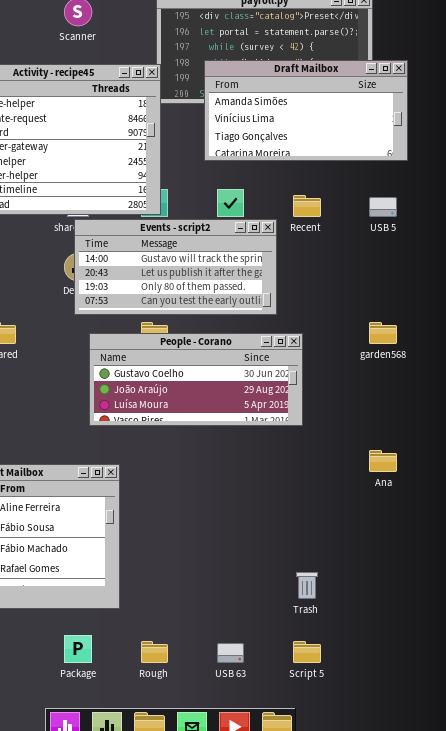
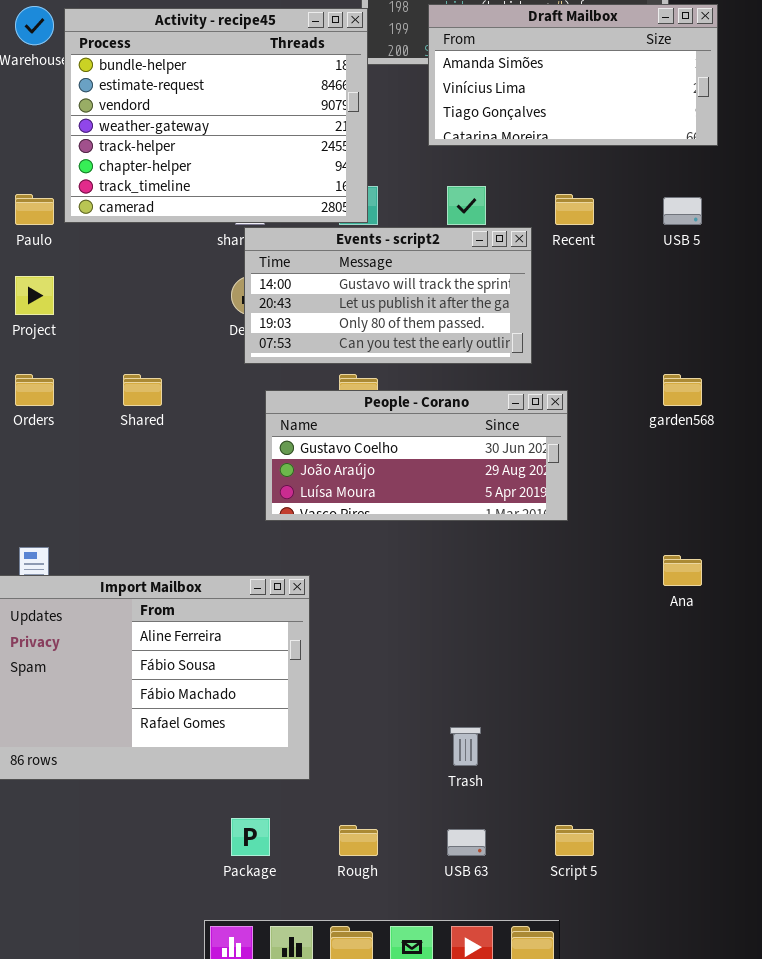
Trash: [296,572,318,599] -> [450,727,481,766], moved

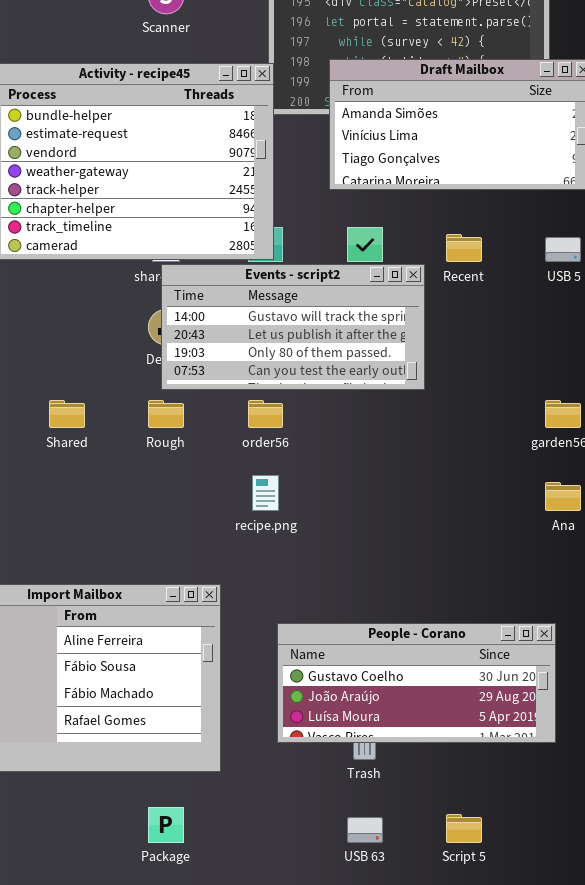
People - Corano: [265,390,568,521] -> [277,623,556,743], moved
Ana: [663,555,702,586] -> [545,482,581,511], moved
Rough: [339,825,378,856] -> [148,400,184,428], moved

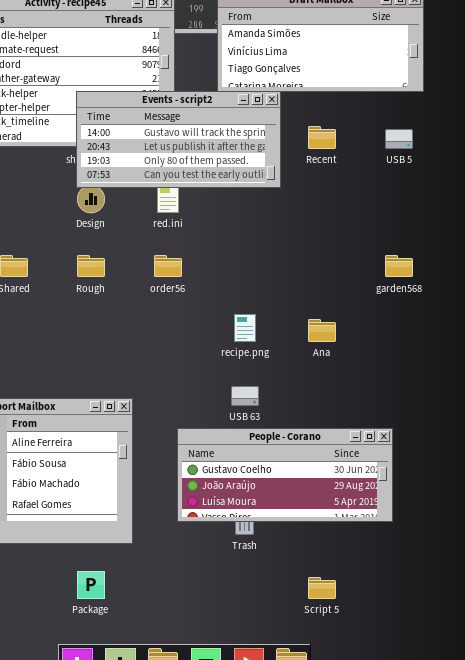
Events - script2: [161,264,425,390] -> [76,91,281,188], moved
recipe.png: [252,475,279,511] -> [234,314,256,342], moved
Ana: [545,482,581,511] -> [308,319,336,342], moved
USB 63: [347,817,383,843] -> [231,386,259,406], moved

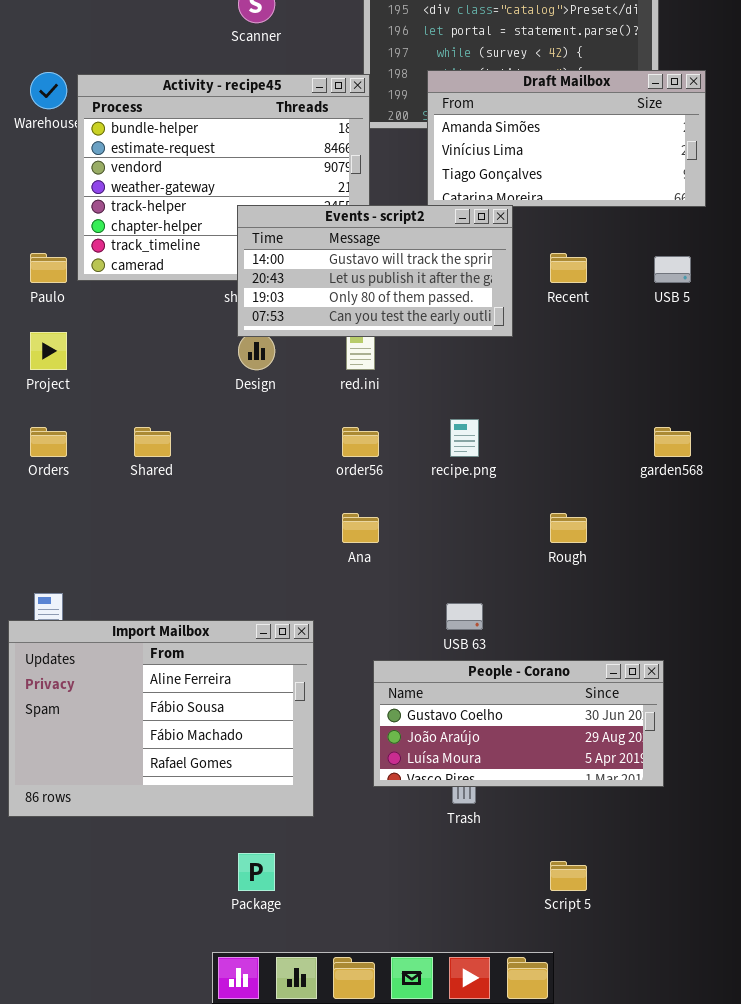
Rough: [77,255,105,277] -> [550,513,587,543], moved
recipe.png: [234,314,256,342] -> [450,419,479,457], moved
Ana: [308,319,336,342] -> [342,513,379,543], moved

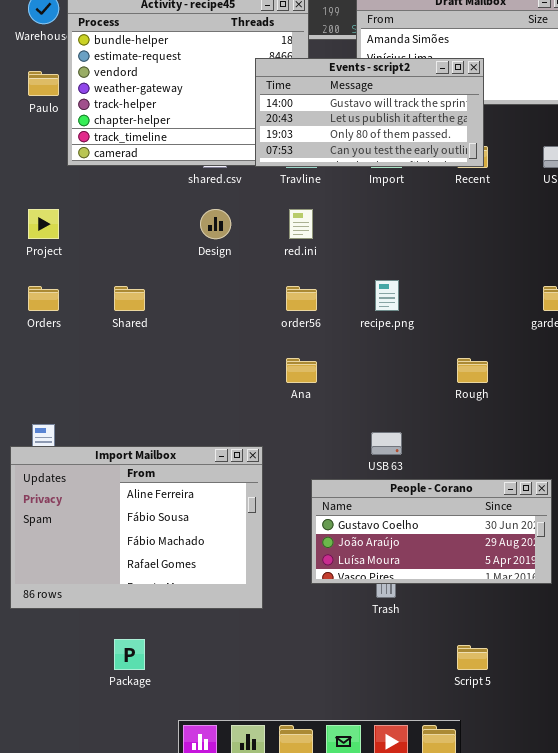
Events - script2: [237,205,513,337] -> [255,58,484,167], moved
Paulo: [30,253,67,283] -> [28,71,59,96], moved
Package: [238,853,275,891] -> [114,639,145,670], moved

